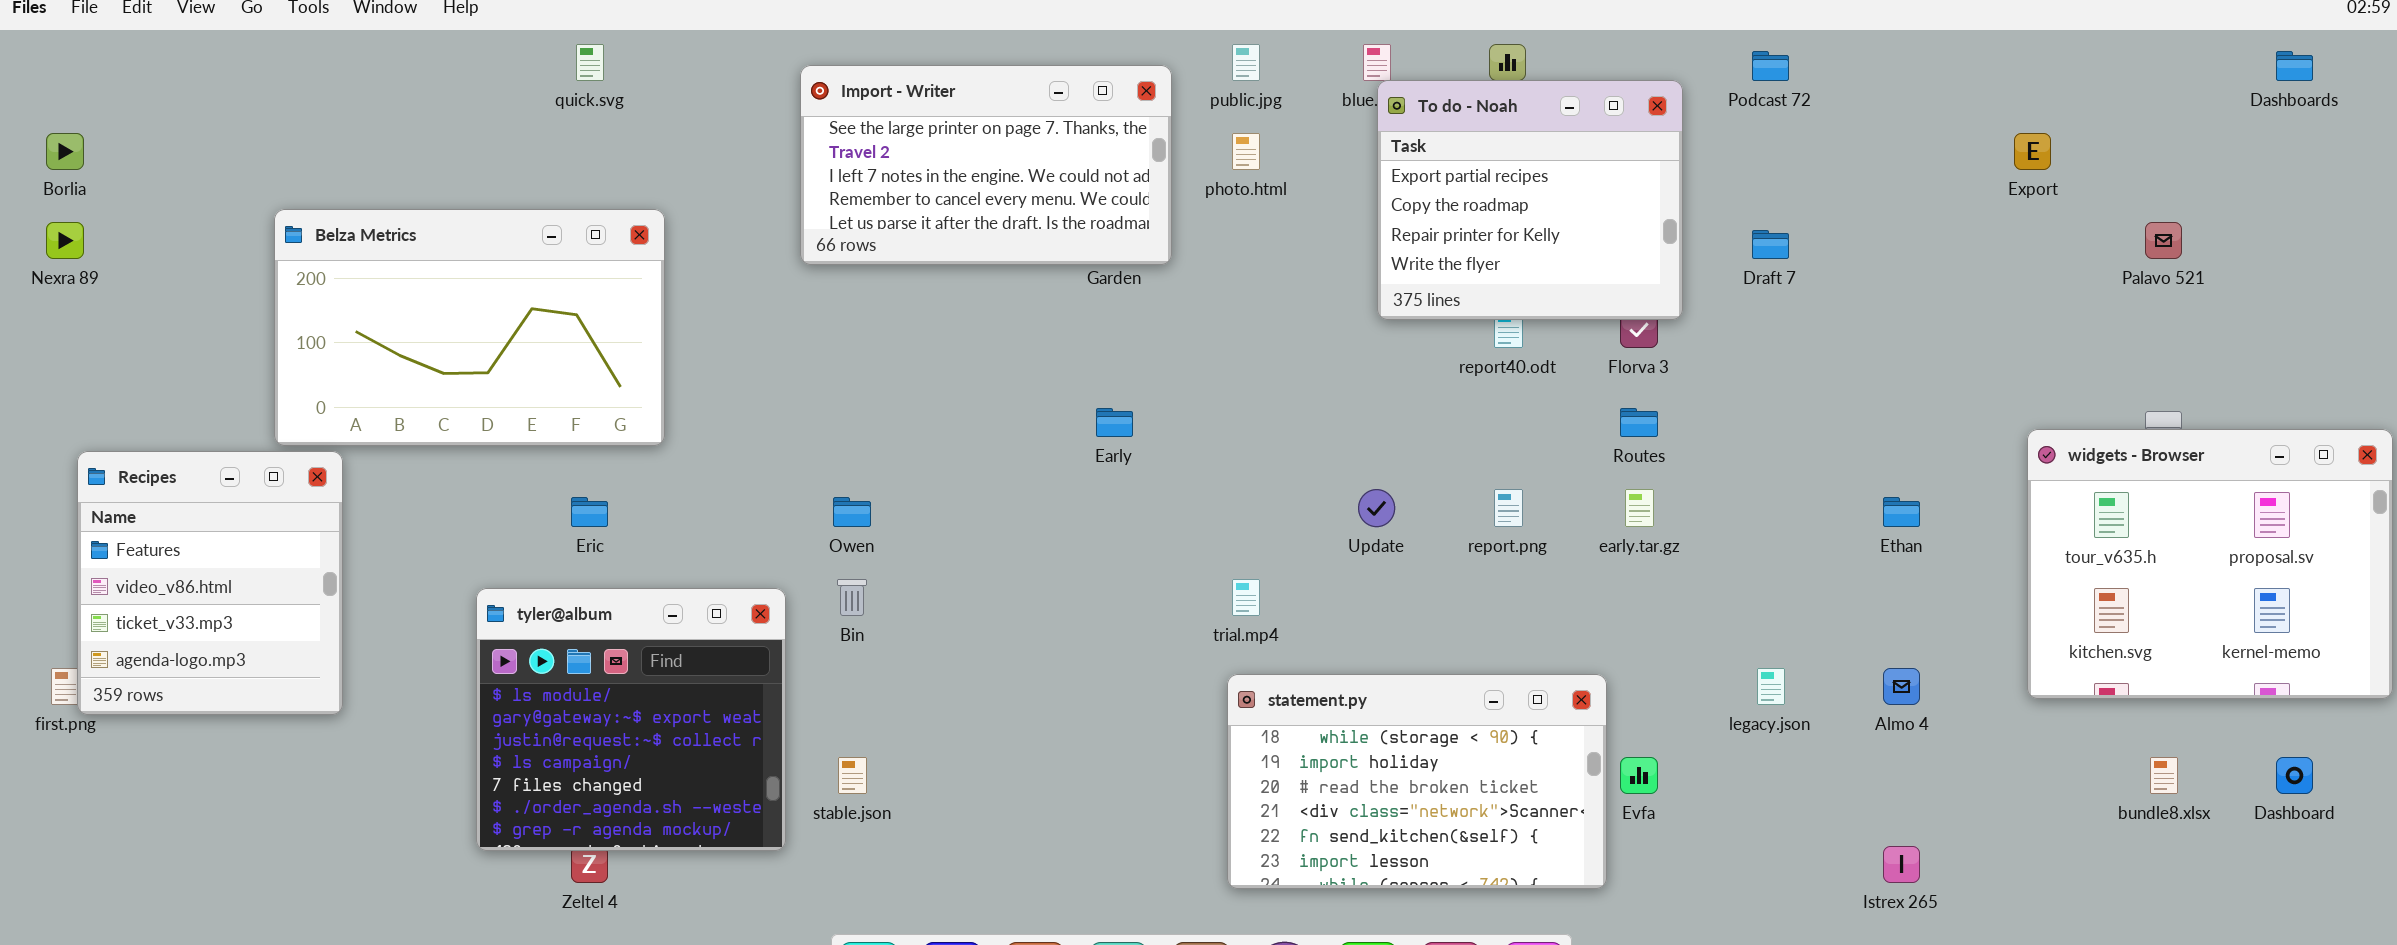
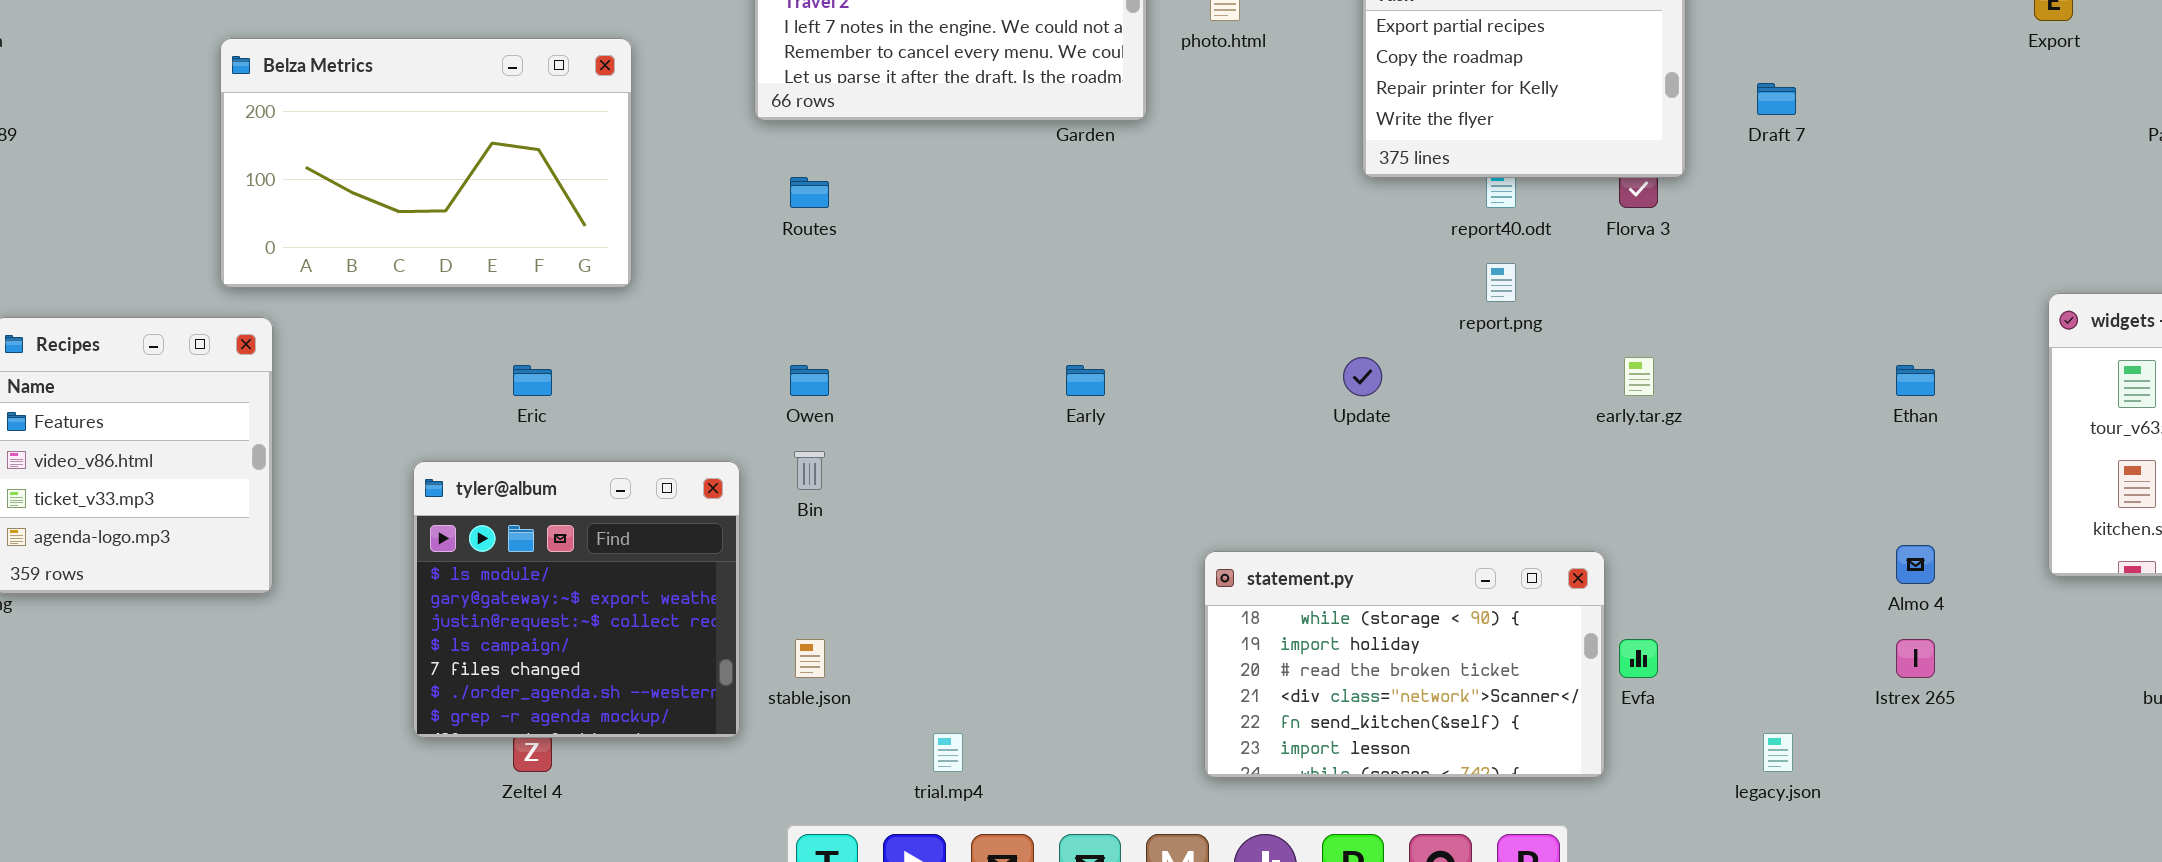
Belza Metrics: [274,209,665,446] -> [220,38,632,288], moved
Early: [1096,408,1133,437] -> [1066,365,1105,396], moved
Routes: [1620,408,1658,437] -> [790,177,829,208], moved
report.png: [1494,489,1523,527] -> [1486,263,1516,302], moved
trial.mp4: [1232,579,1260,616] -> [933,733,963,772], moved
legacy.json: [1757,668,1785,705] -> [1763,733,1793,772], moved
Istrex 265: [1883,846,1920,883] -> [1896,639,1935,678], moved

